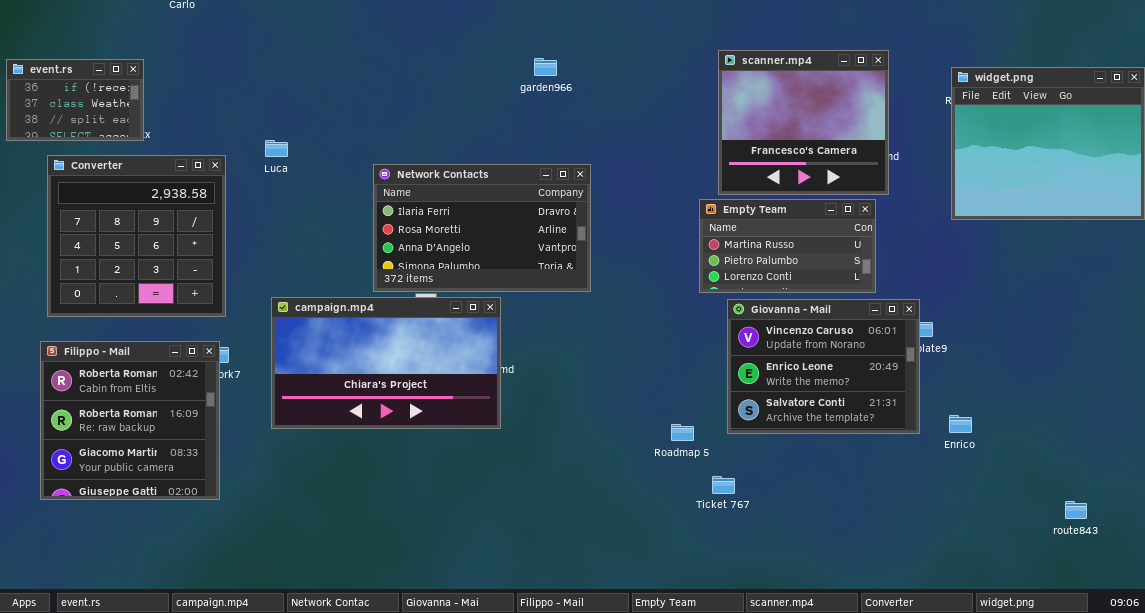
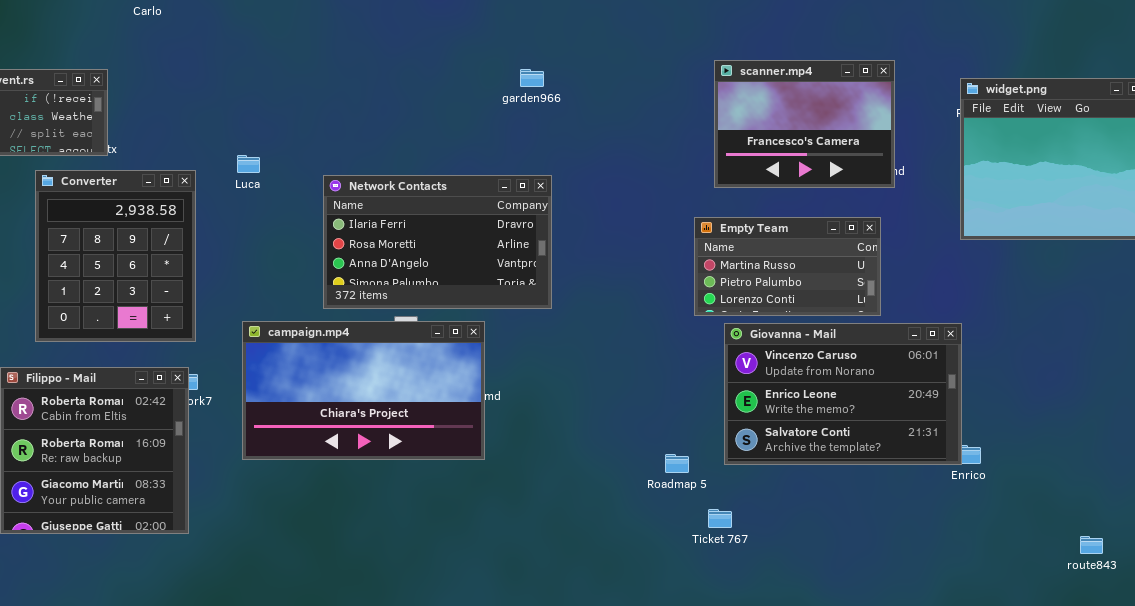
scanner.mp4: [718,50,889,195] -> [714,60,895,188], resized
Converter: [47,155,226,317] -> [35,170,196,342], resized
Network Contacts: [373,164,591,292] -> [323,175,552,309], moved
Giovanna - Mail: [727,299,920,434] -> [724,323,962,465], resized

